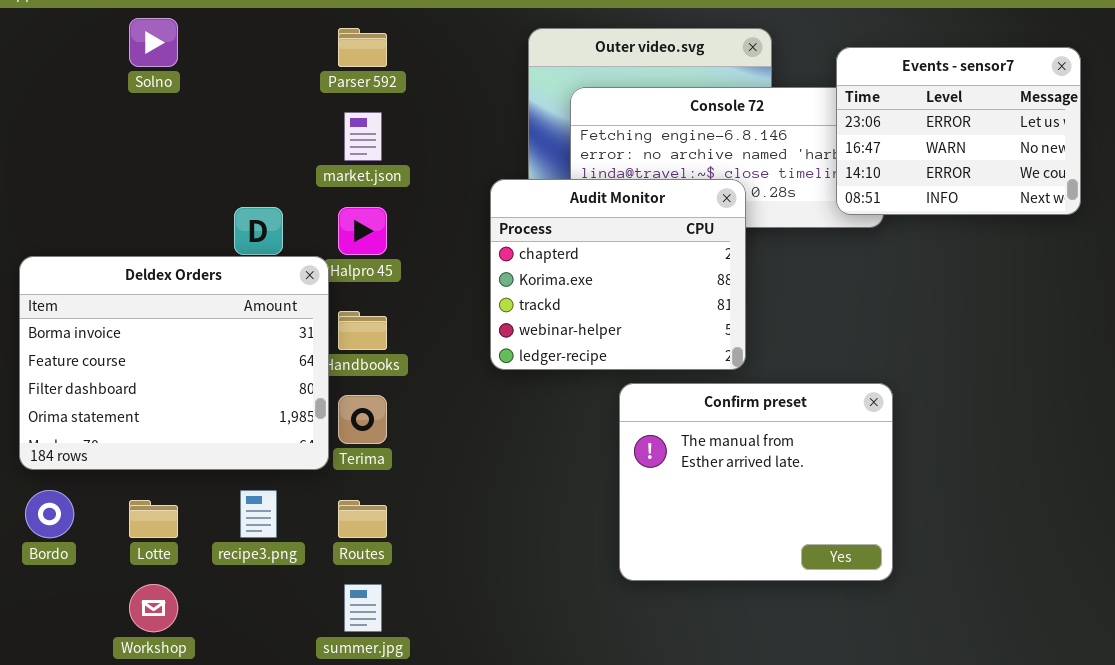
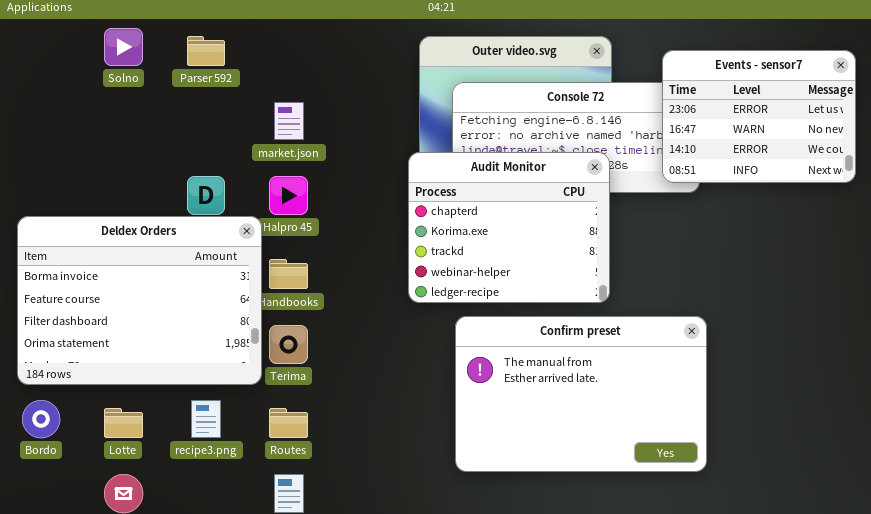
Parser 592: [338,28,387,67] -> [187,36,225,66], moved
Audit Monitor: [490,179,746,370] -> [408,152,610,303], moved
Confirm preset: [619,383,893,581] -> [455,316,707,472], resized

